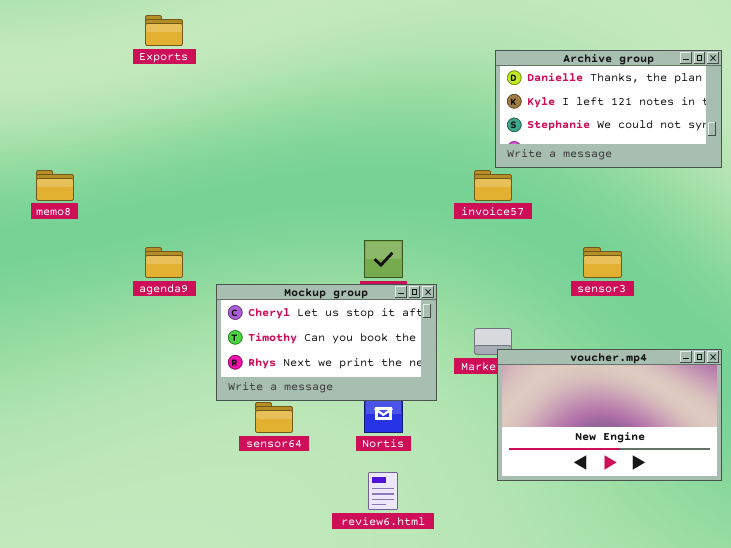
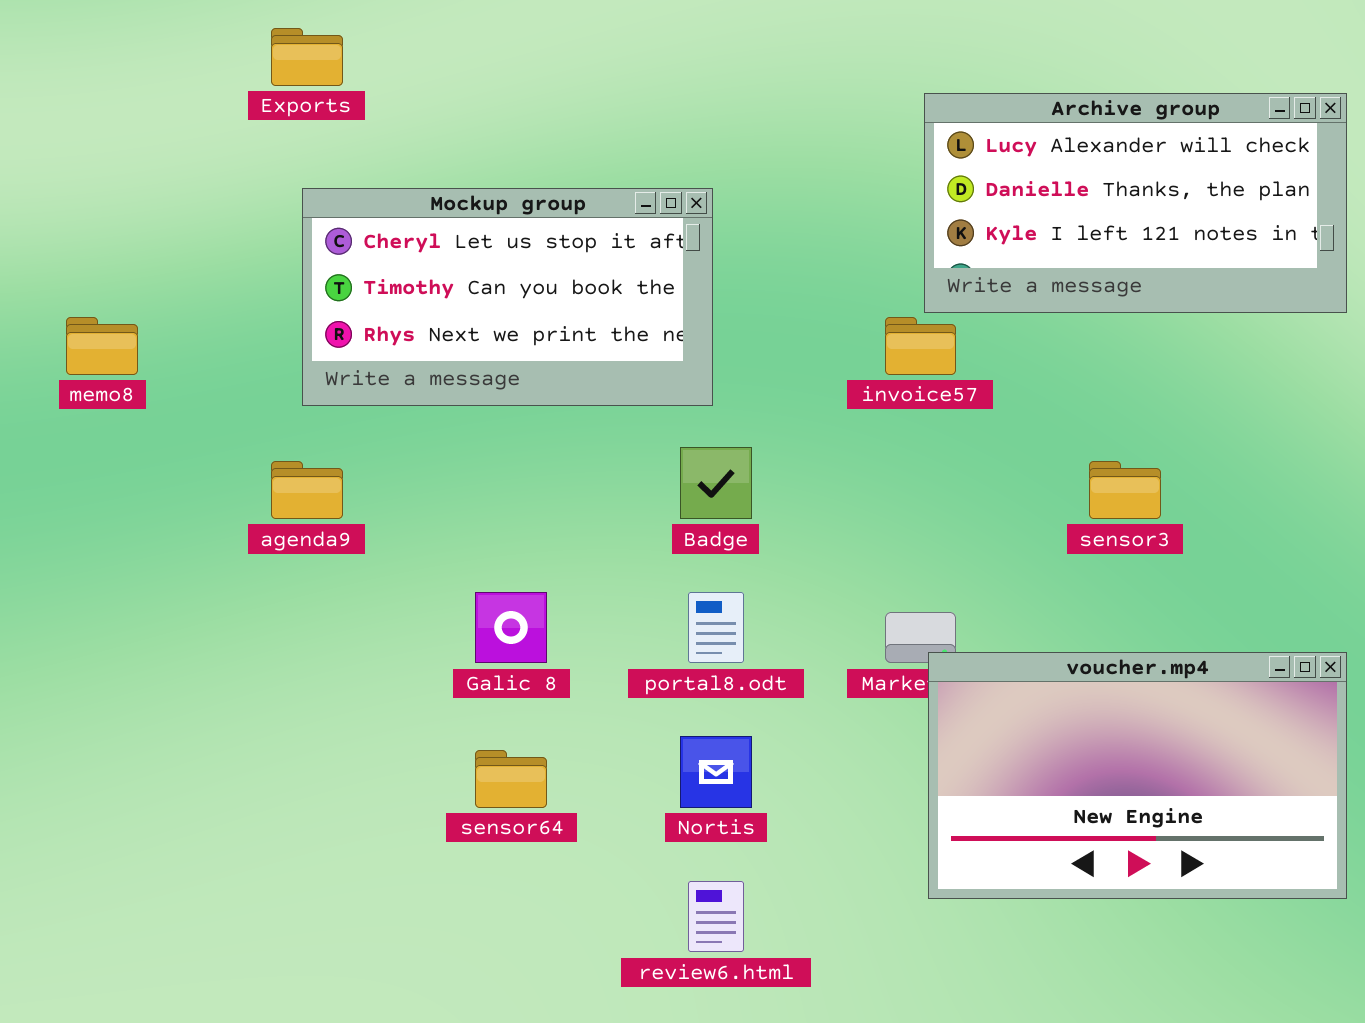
Archive group: [495,50,722,168] -> [924,93,1347,313], scrolled up 1 row
Mockup group: [216,284,437,401] -> [302,188,713,406], moved

